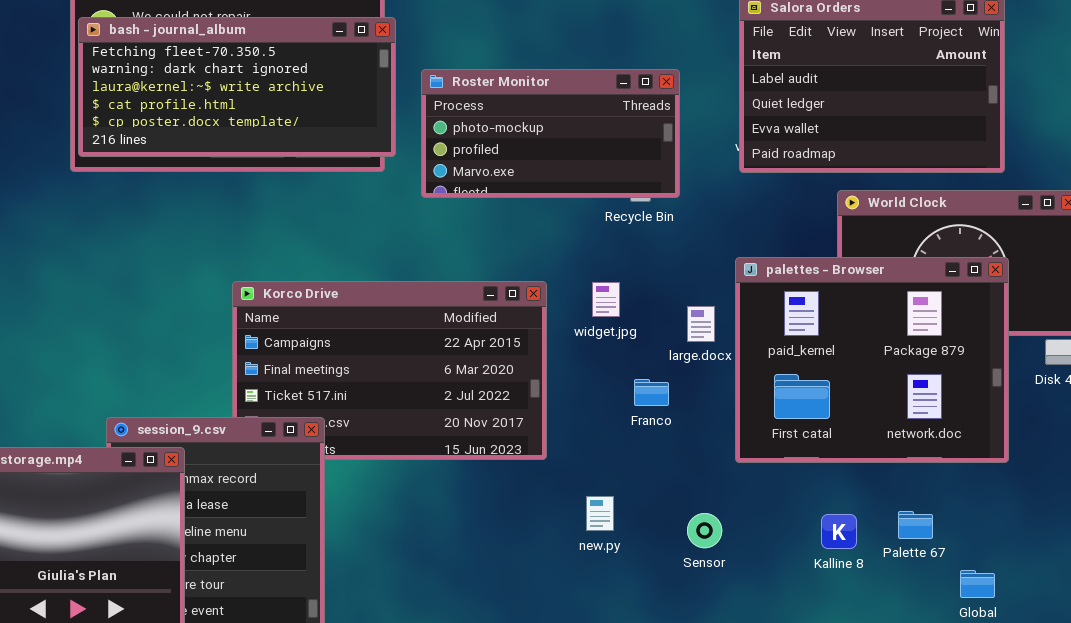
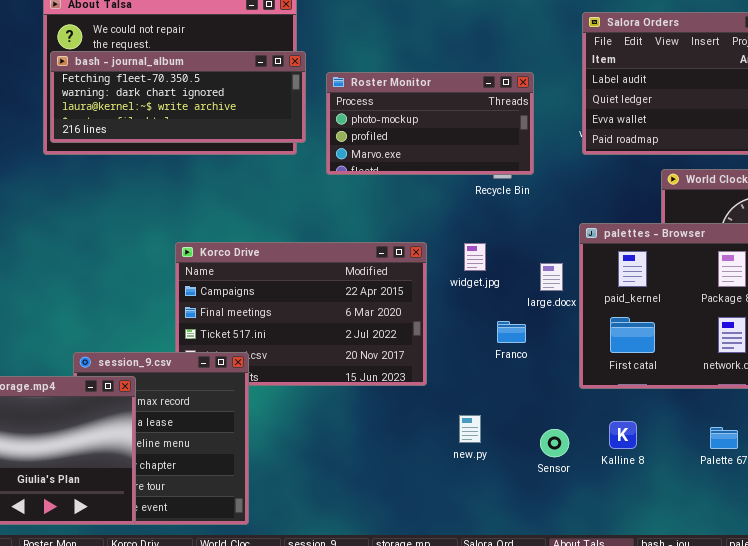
bash - journal_album: [78,17,396,157] -> [50,51,306,143], resized
Kalline 8: [821,514,857,549] -> [609,421,637,449], moved

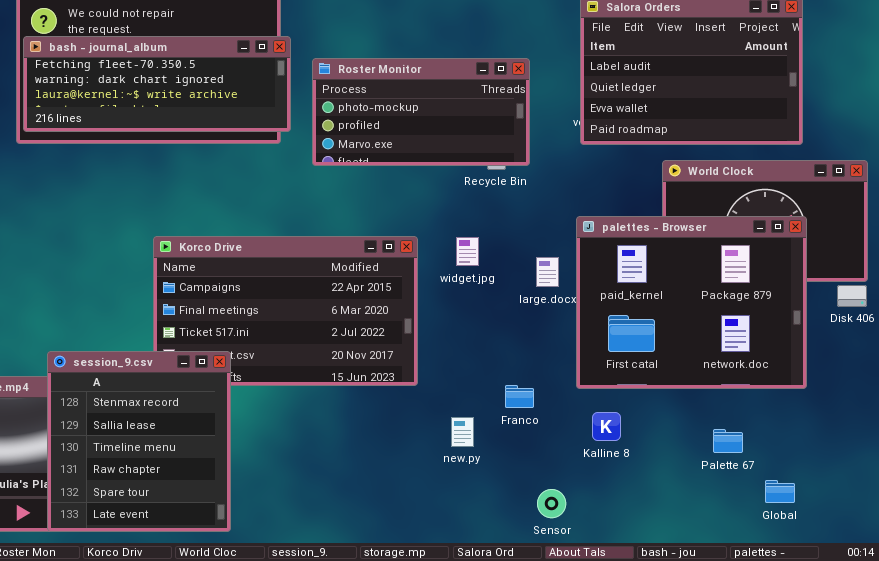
Franco: [497,321,526,343] -> [505,385,534,408], moved
session_9.csv: [73,352,249,525] -> [47,351,231,532], raised
Kalline 8: [609,421,637,449] -> [592,412,621,441], moved
Sensor: [540,429,569,457] -> [537,489,566,518], moved

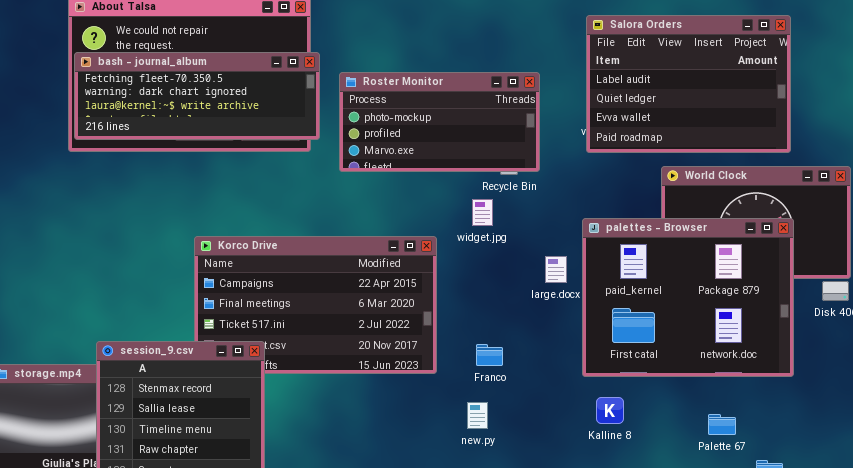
widget.jpg: [456,237,479,266] -> [472,199,493,226], moved
Franco: [505,385,534,408] -> [476,344,503,366], moved

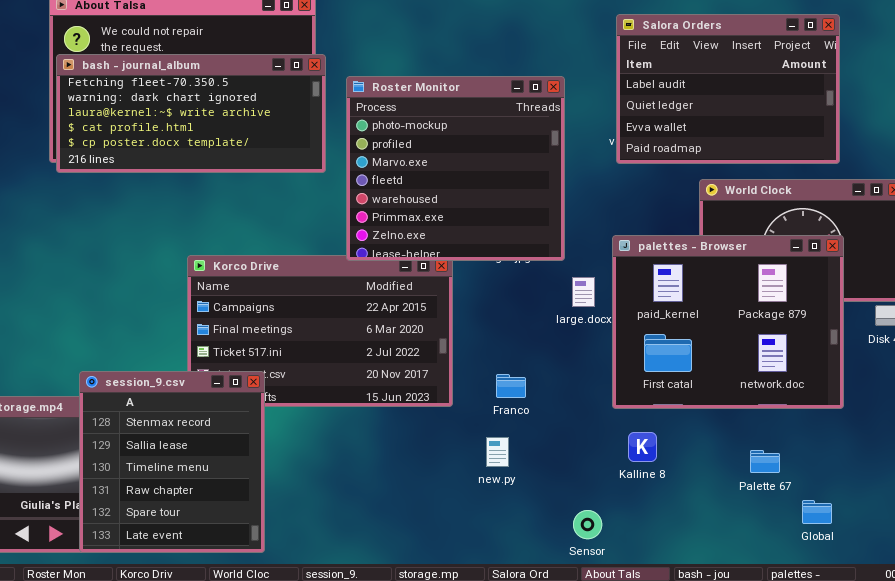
bash - journal_album: [74,52,320,140] -> [56,54,326,173], resized
Roster Monitor: [339,72,540,172] -> [346,76,565,261], resized

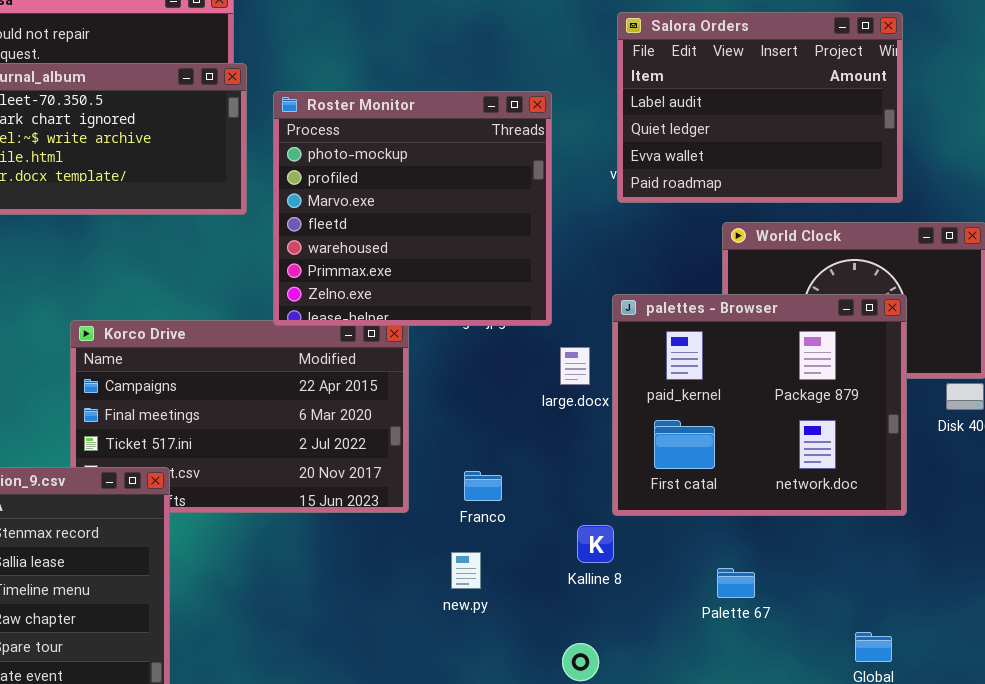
Kalline 8: [628,432,657,462] -> [577,525,614,563], moved
Palette 67: [750,450,780,473] -> [717,568,755,598], moved

